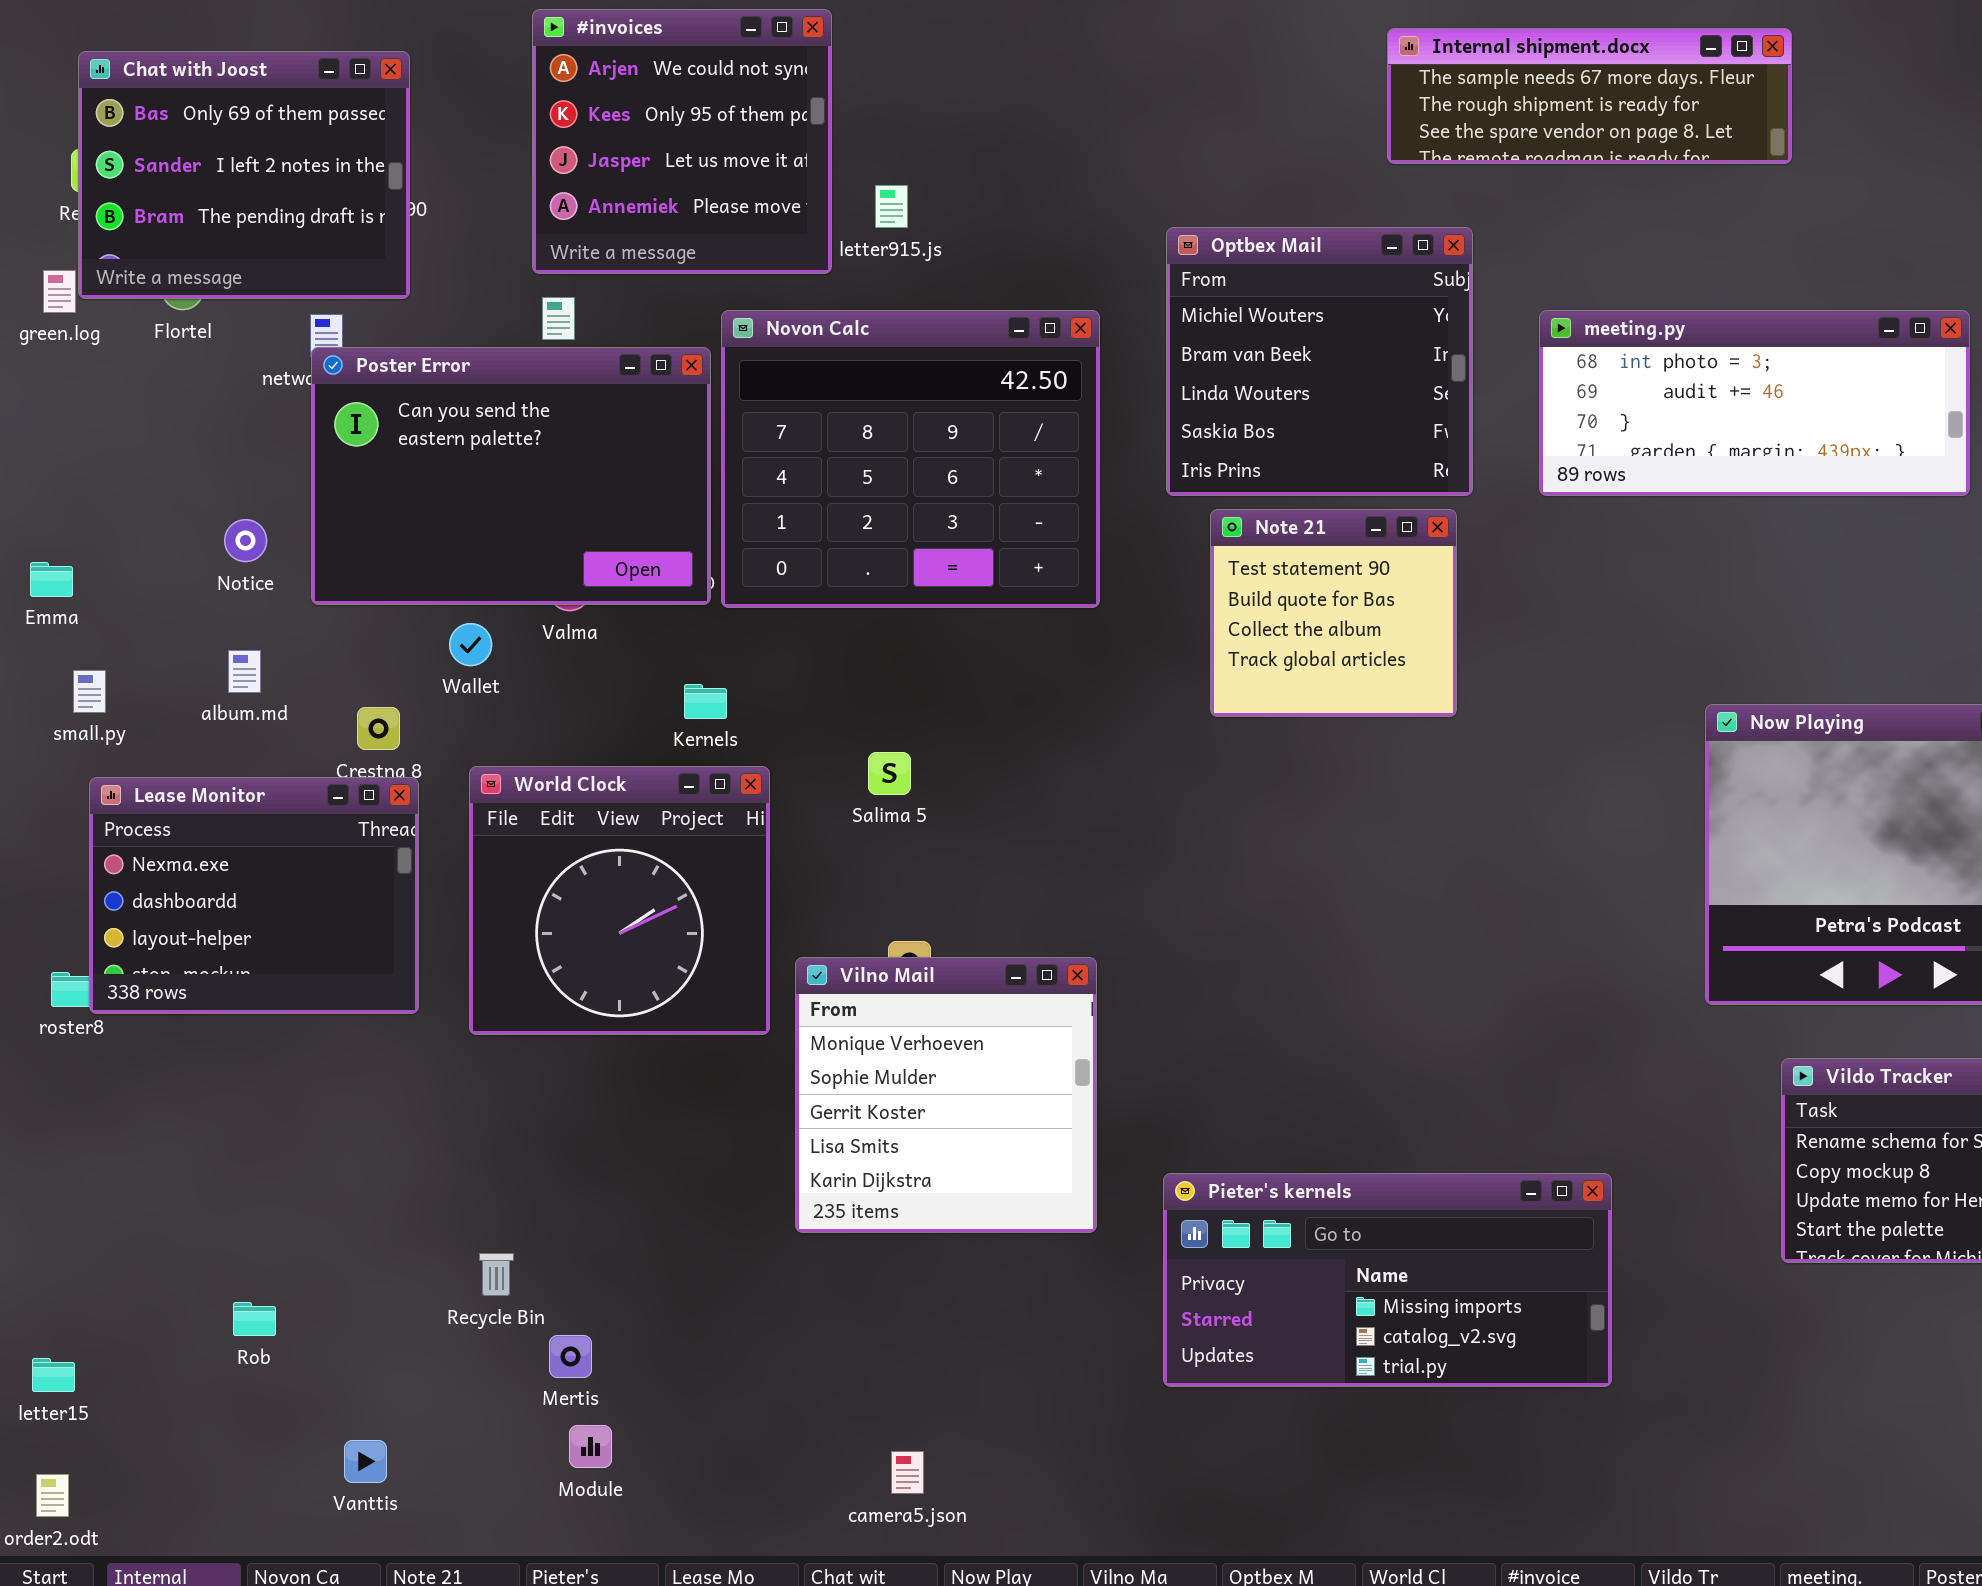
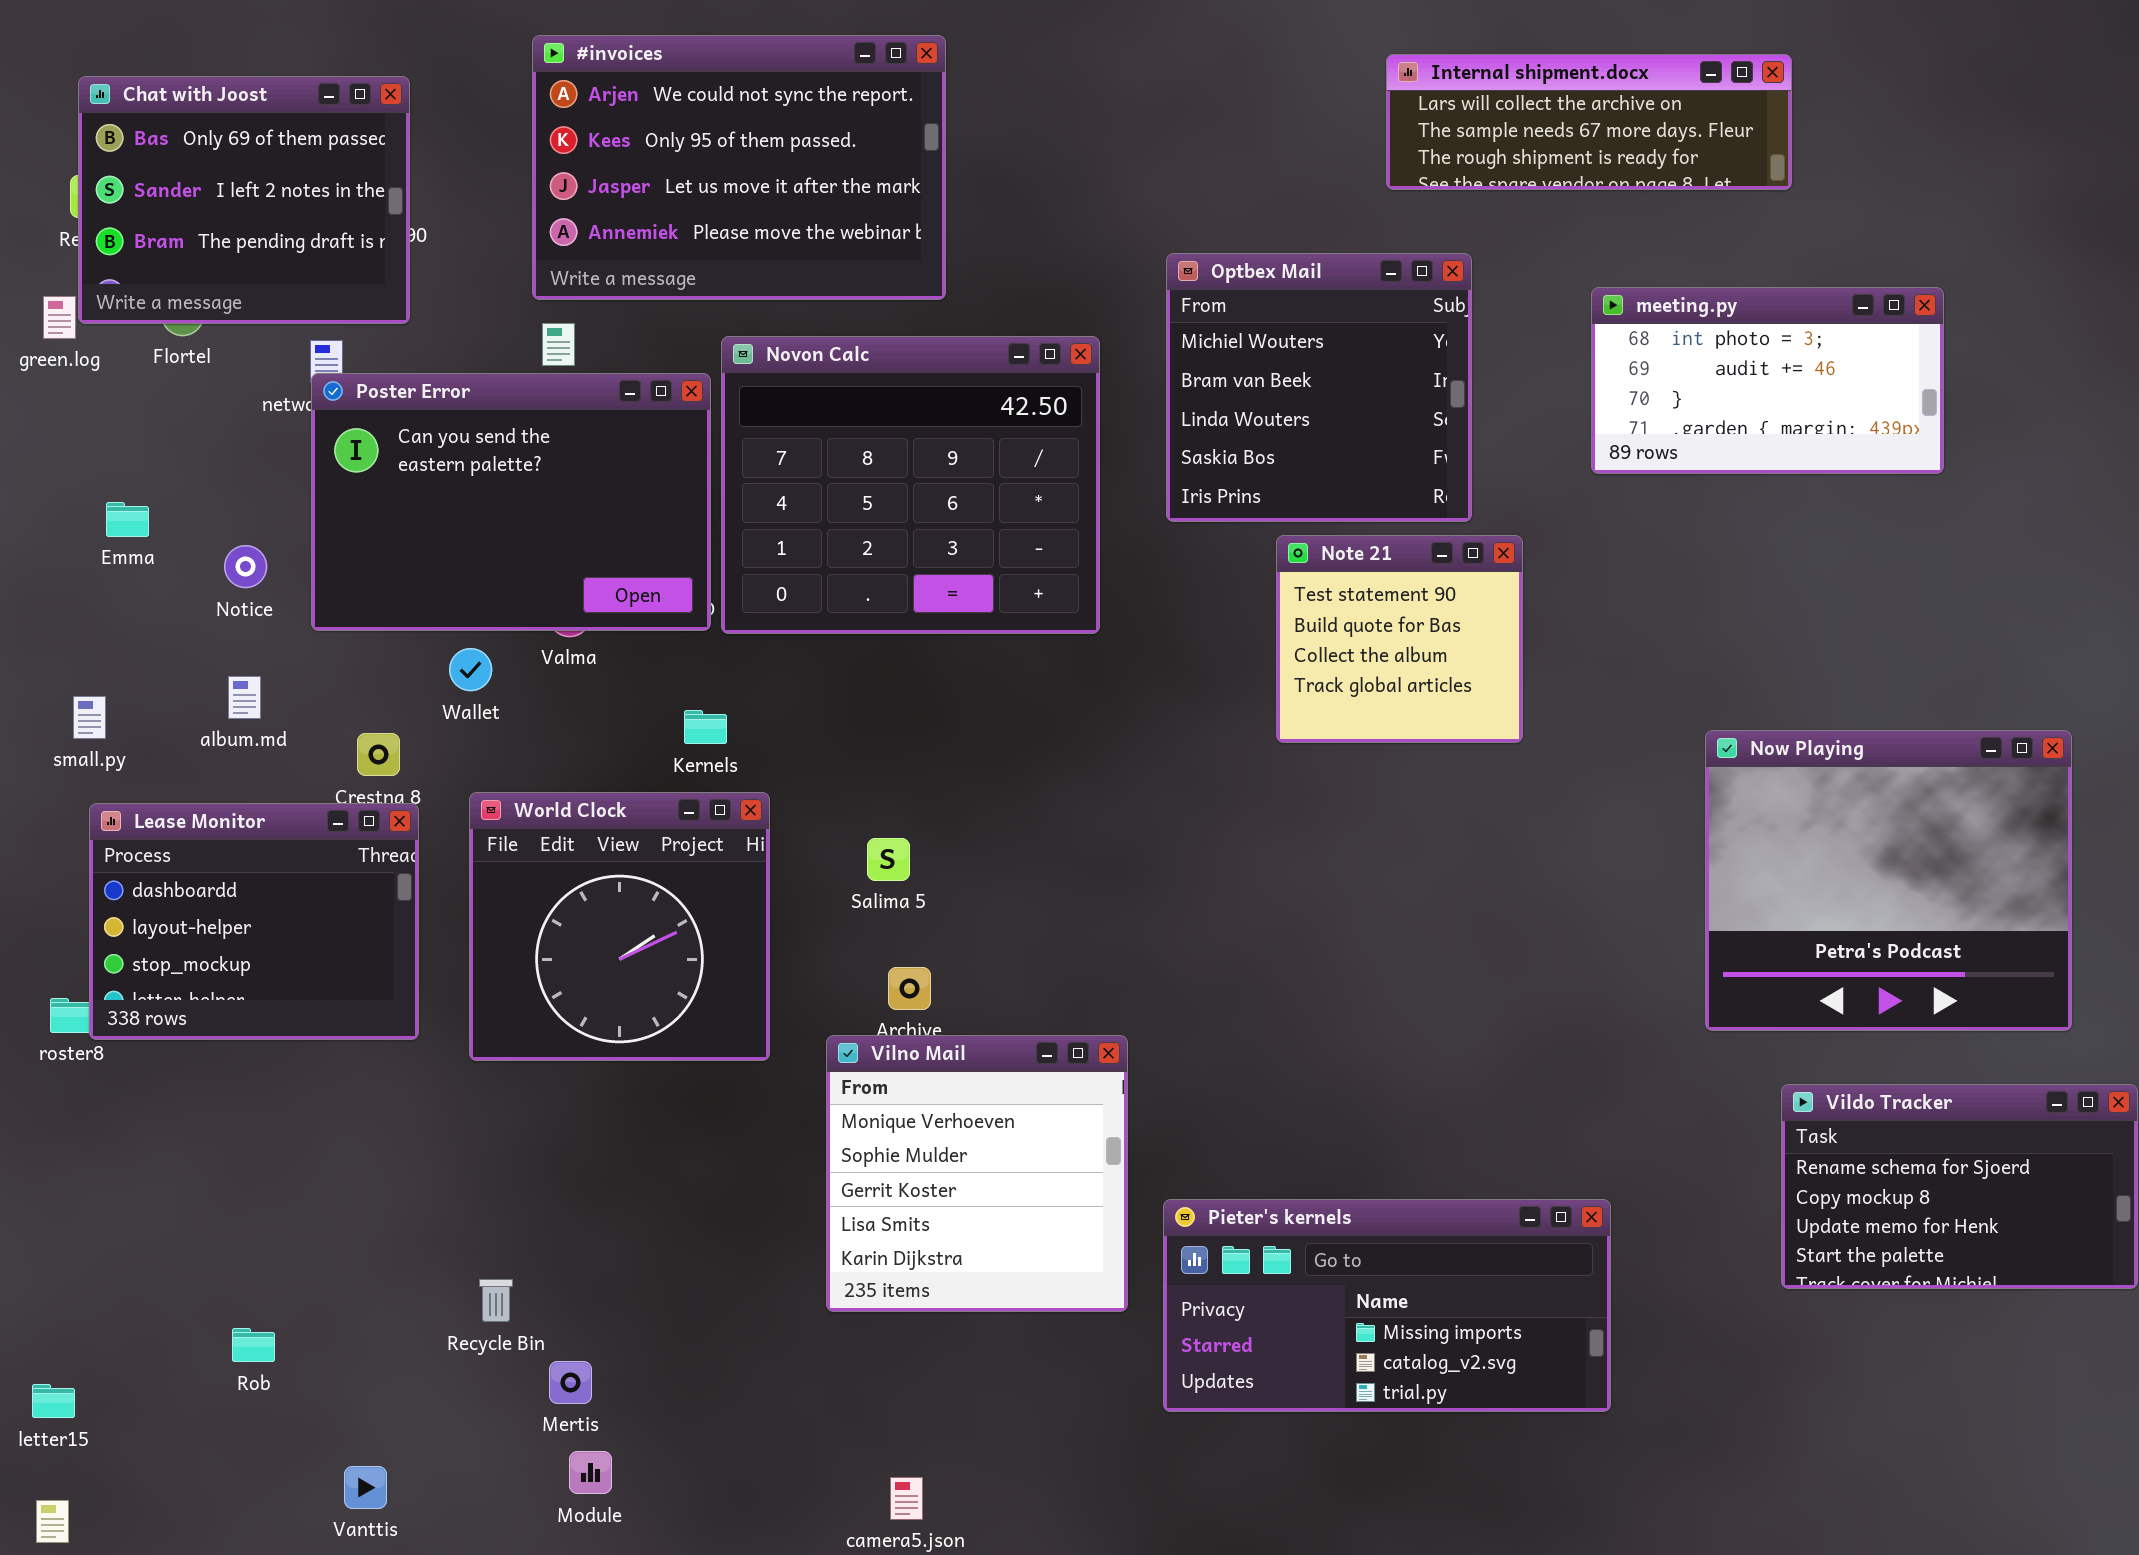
#invoices: [532,9,832,274] -> [532,35,946,300], resized
Internal shipment.docx: [1387,28,1792,164] -> [1386,54,1792,190], scrolled up 1 row
meeting.py: [1539,310,1970,496] -> [1591,287,1944,474], moved, resized
Note 21: [1210,509,1457,717] -> [1276,535,1523,743], moved
Emma: [30,562,73,597] -> [106,502,149,537], moved
Salima 5: [868,752,911,795] -> [867,838,910,881], moved
Lease Monitor: [89,777,419,1014] -> [89,803,419,1040], scrolled down 1 row
Vilno Mail: [795,957,1097,1233] -> [826,1035,1128,1312], moved

